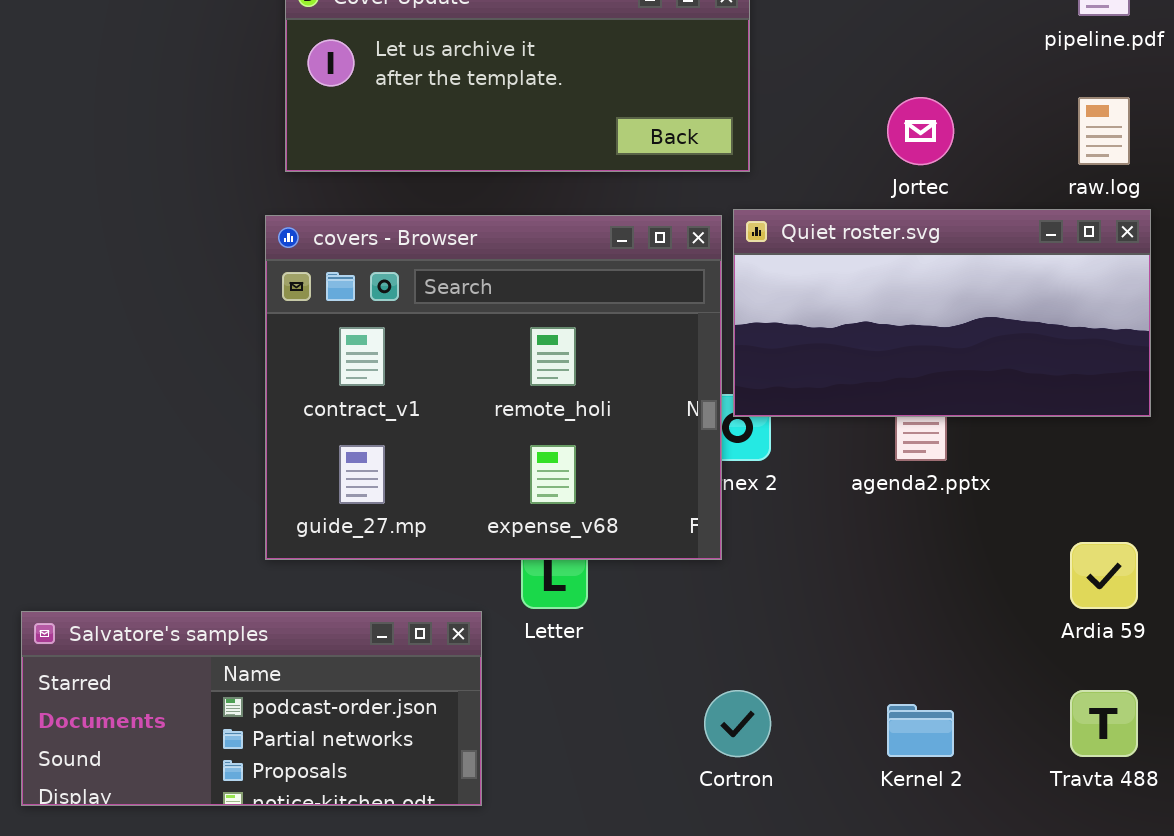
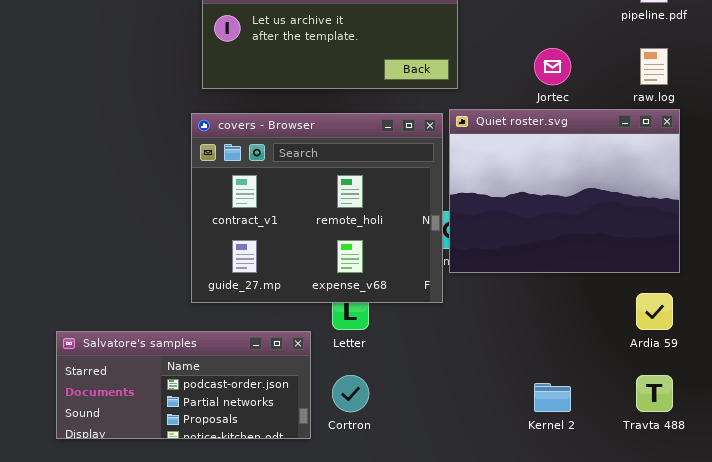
Quiet roster.svg: [733,209,1151,417] -> [449,109,680,273], resized
Cortron: [704,690,771,757] -> [332,375,369,412], moved

